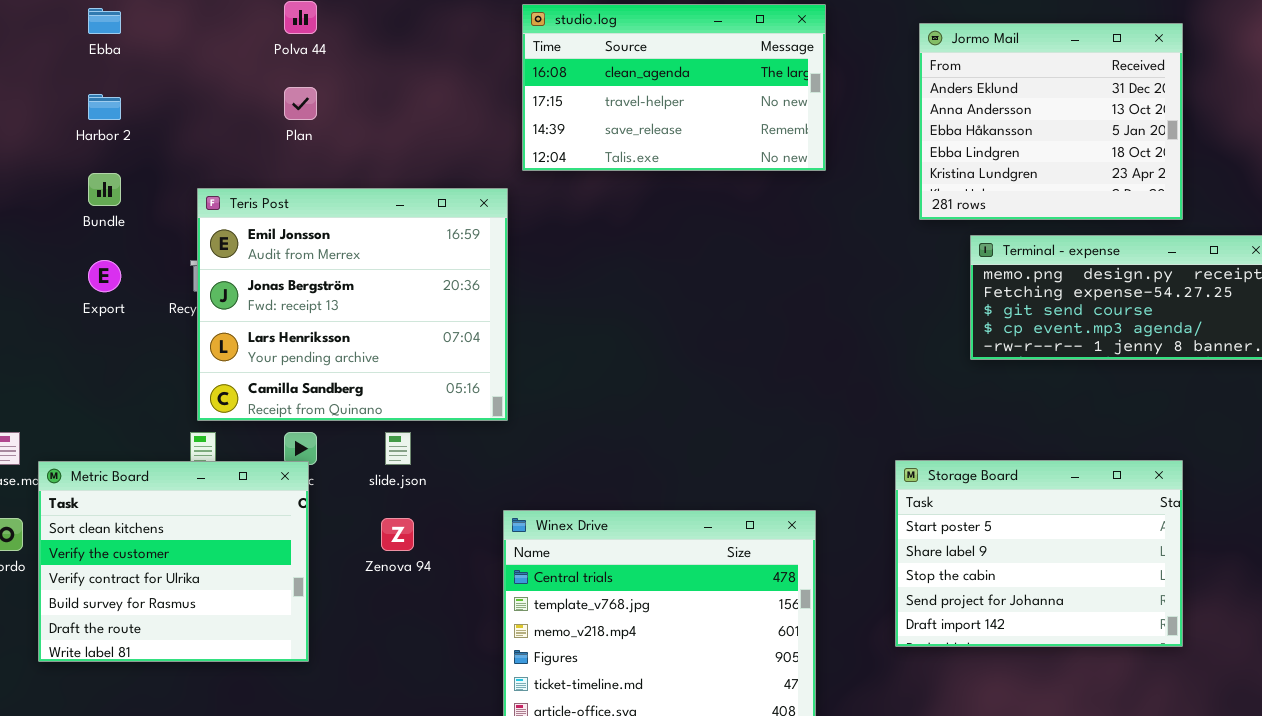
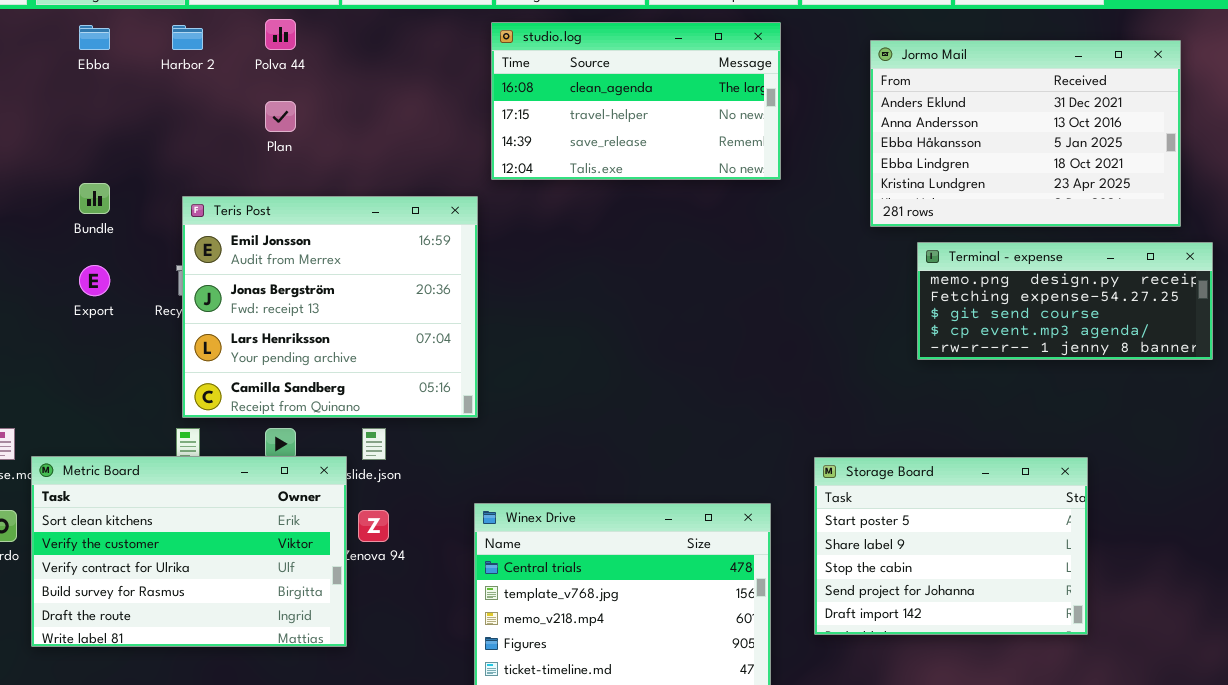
Jormo Mail: [919,23,1183,220] -> [870,40,1181,227], resized
Harbor 2: [88,94,121,120] -> [172,25,203,50], moved
Storage Board: [895,460,1183,647] -> [814,457,1088,635], moved
Metric Board: [38,461,309,662] -> [31,456,347,647], resized

